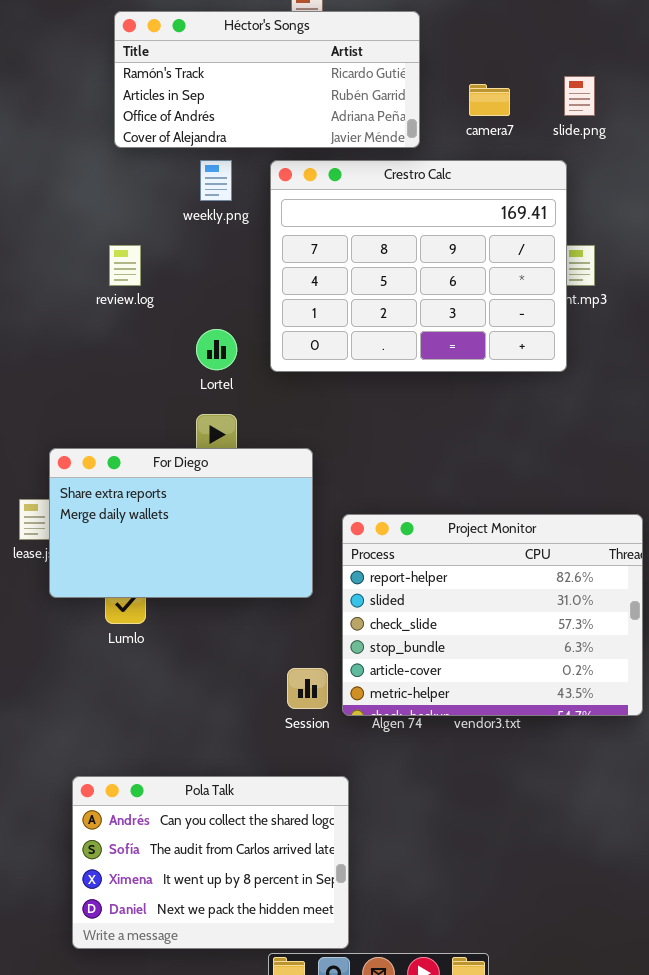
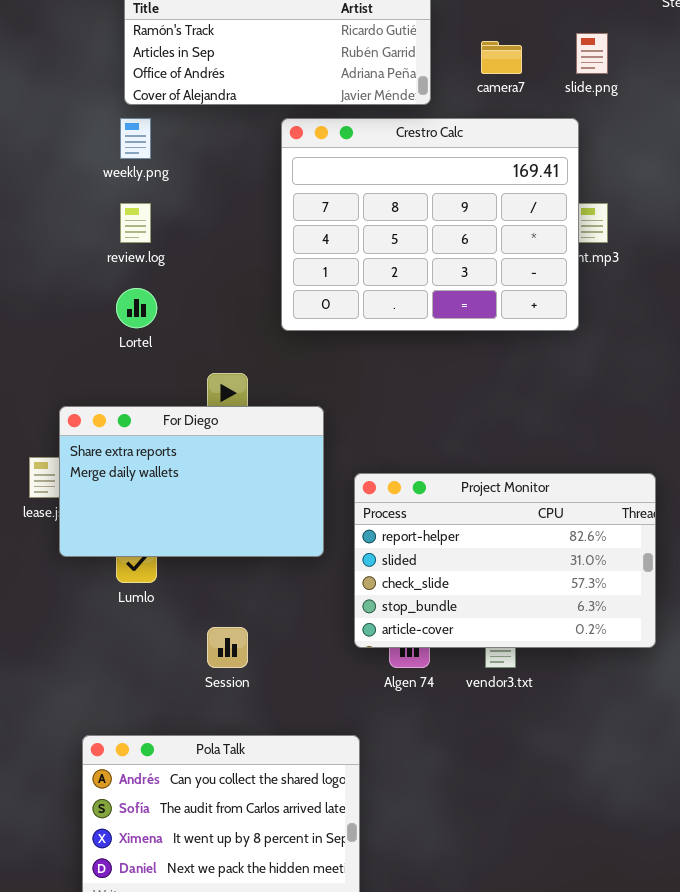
weekly.png: [200,160,232,201] -> [120,118,151,159], moved
Lortel: [196,329,237,370] -> [116,288,157,328], moved
Project Monitor: [342,514,643,716] -> [354,473,656,648], resized
Session: [287,668,328,709] -> [207,627,248,668], moved

